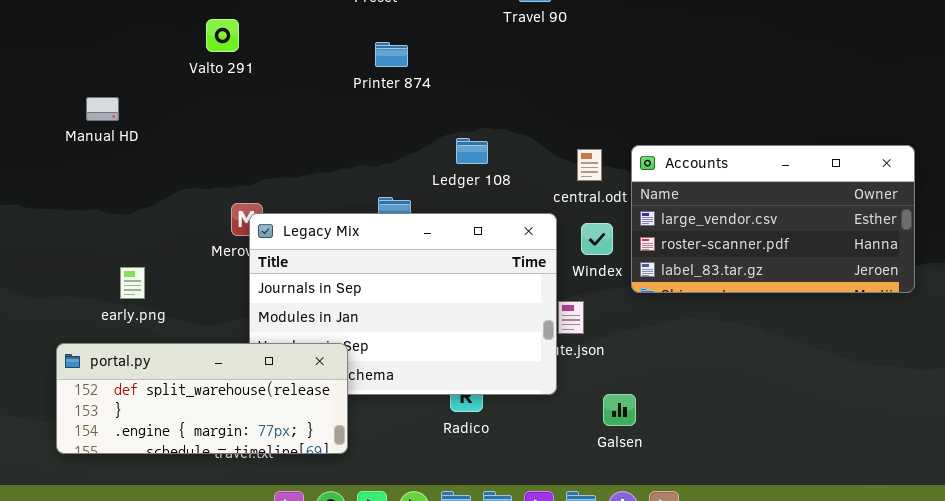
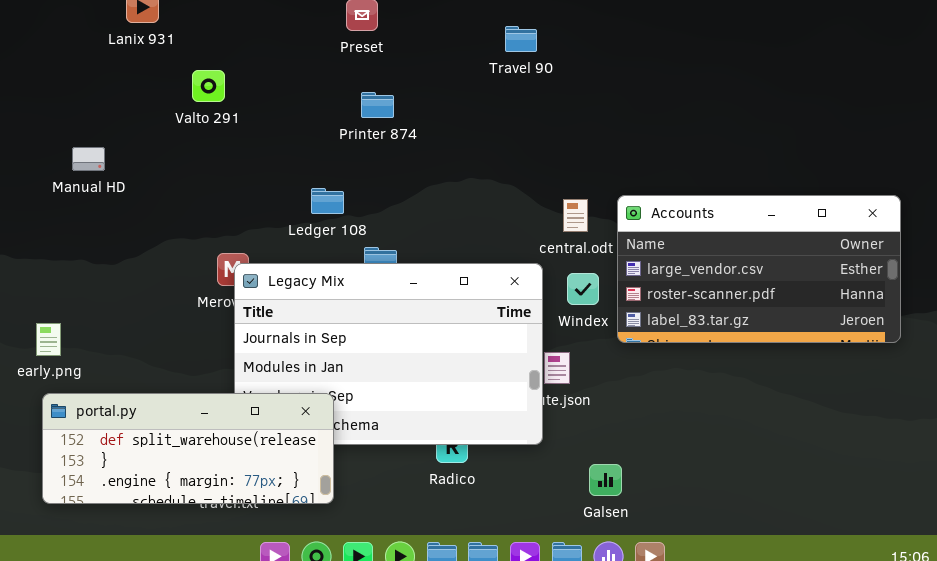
Ledger 108: [456,138,488,164] -> [311,188,344,214], moved
early.png: [120,267,145,299] -> [36,323,61,356], moved
Galsen: [603,394,636,426] -> [589,464,622,496], moved

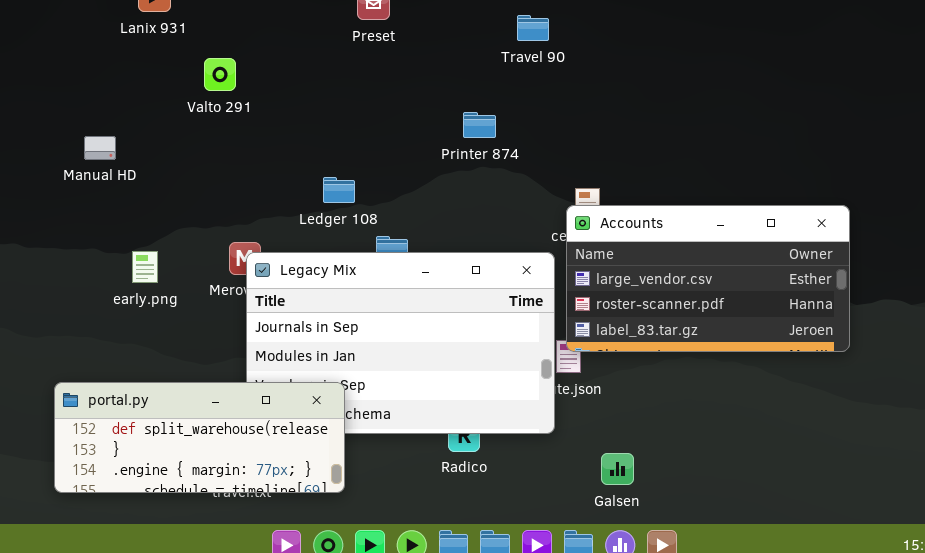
Printer 874: [361,92,394,118] -> [463,112,496,138], moved
Accounts: [617,195,901,343] -> [566,205,850,352], moved
early.png: [36,323,61,356] -> [132,251,158,283], moved

